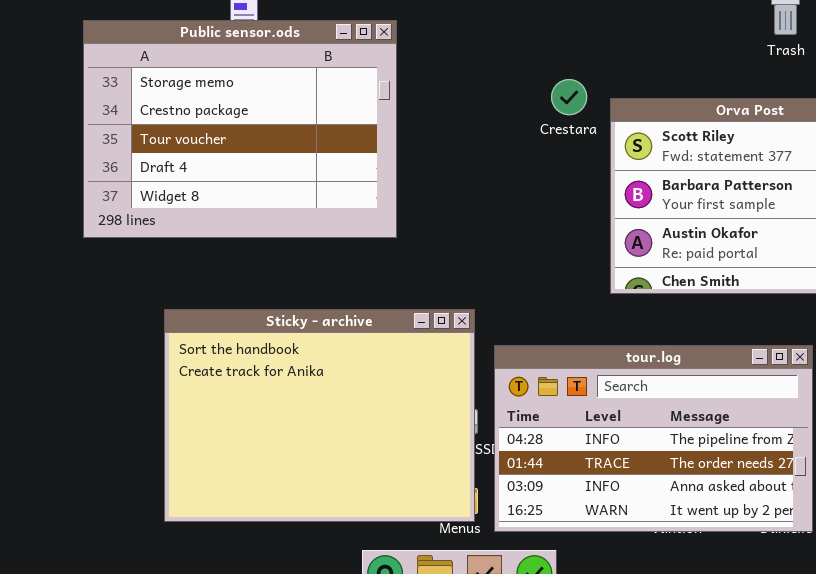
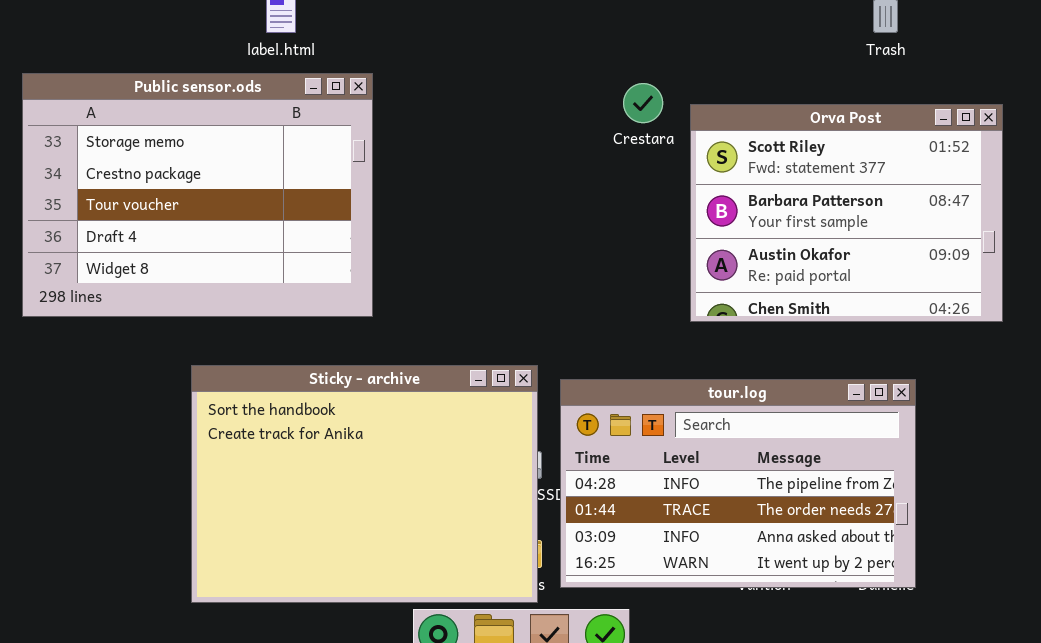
Public sensor.ods: [83,20,397,238] -> [22,73,373,317], moved
Sticky - archive: [164,309,475,522] -> [191,365,538,603], moved

